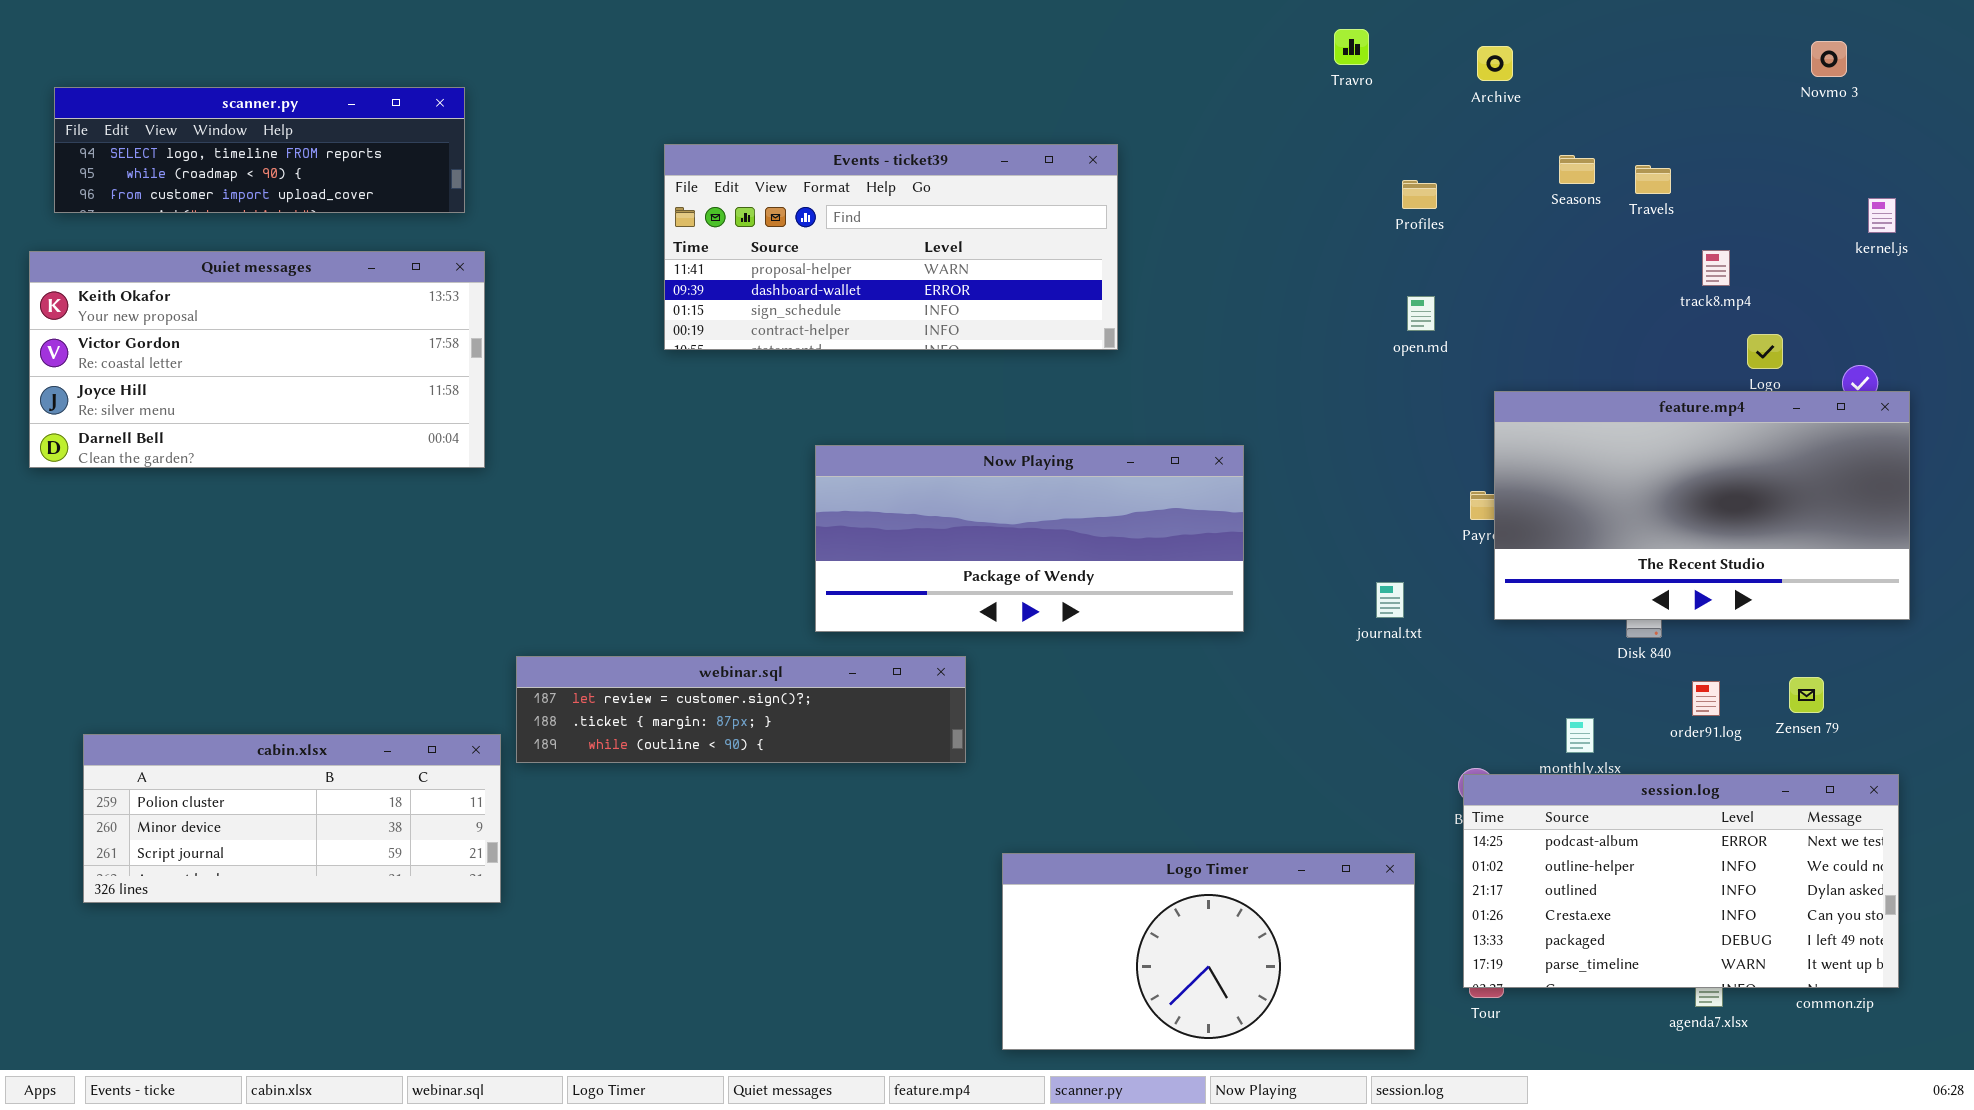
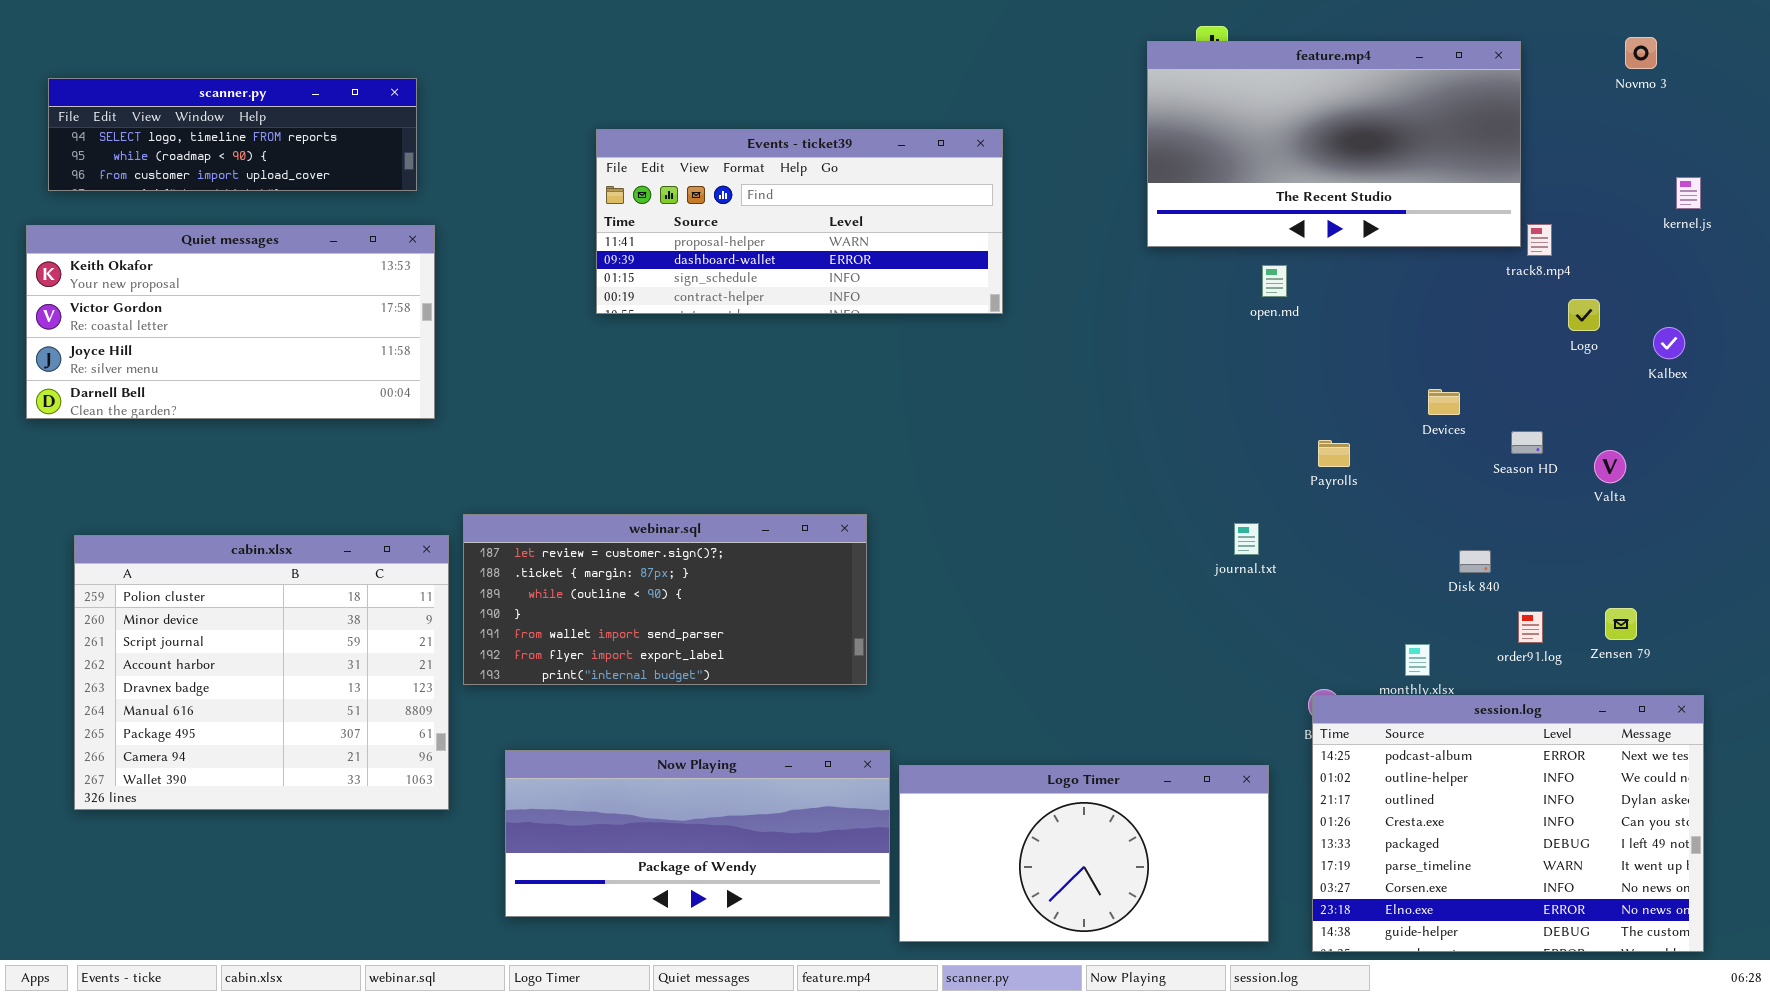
feature.mp4: [1494,391,1910,620] -> [1147,41,1521,247], moved
Now Playing: [815,445,1244,632] -> [505,750,890,917], moved
webinar.sql: [516,656,966,763] -> [463,514,867,685], resized
cabin.xlsx: [83,734,501,903] -> [74,535,449,810], resized
session.log: [1463,774,1899,988] -> [1312,695,1704,952], resized

